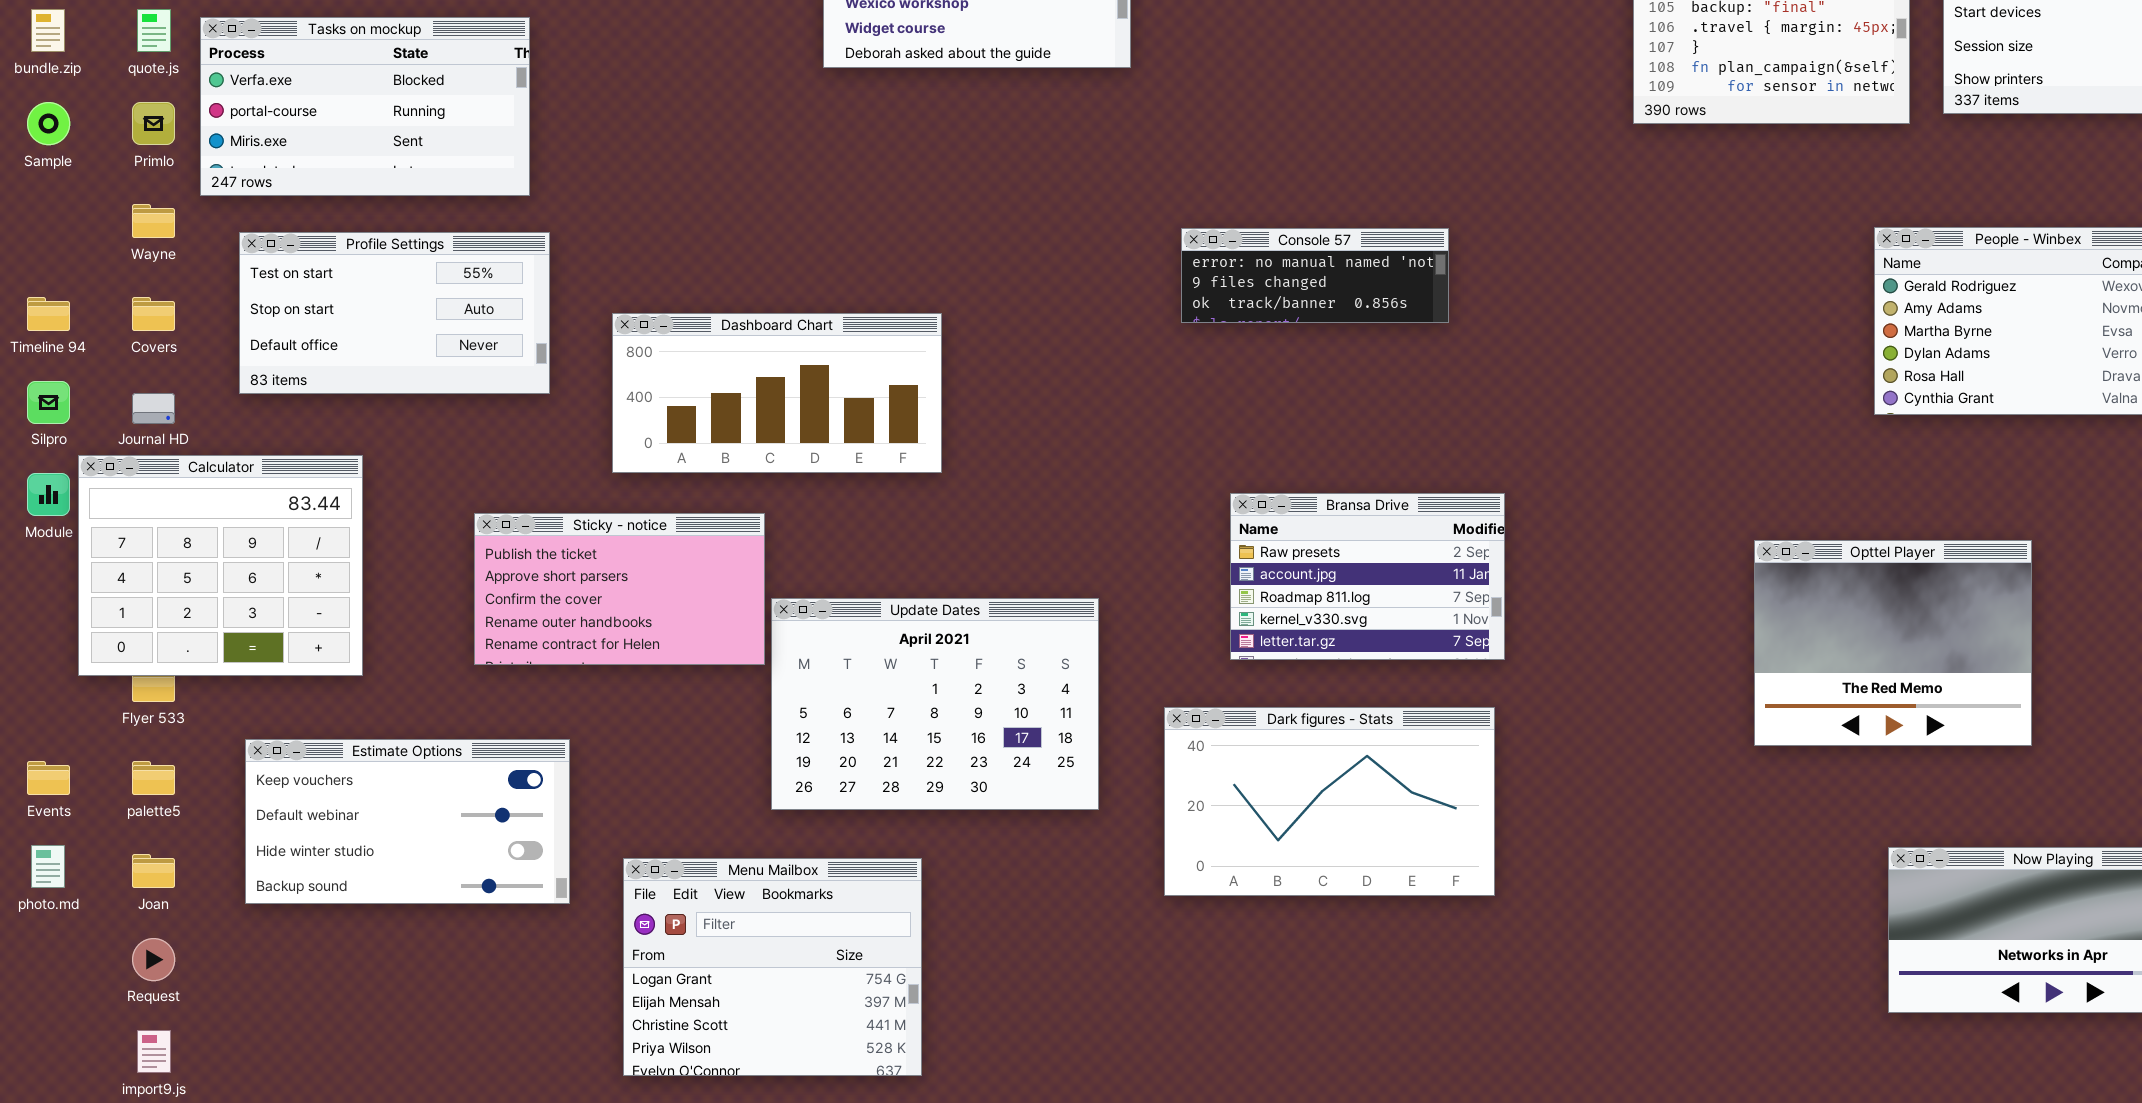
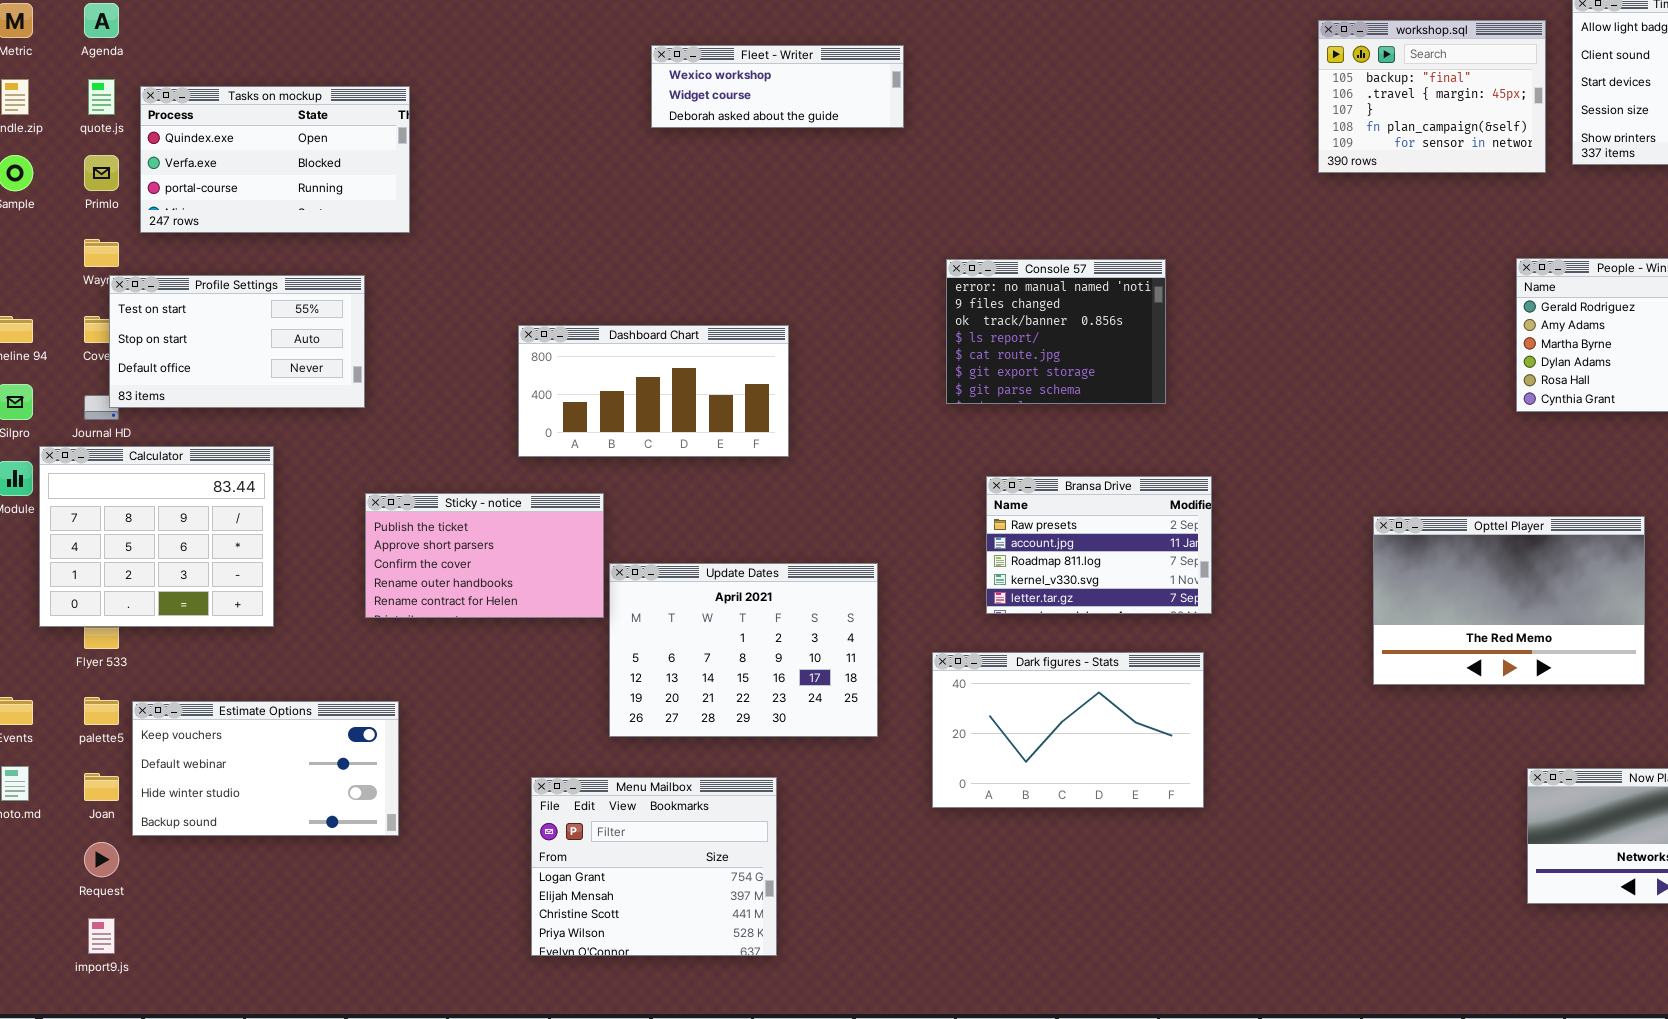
Tasks on mockup: [200,17,530,196] -> [140,86,410,233], scrolled up 1 row
Console 57: [1181,228,1449,323] -> [946,259,1166,404], resized
Profile Settings: [239,232,550,394] -> [109,275,365,408], moved
Dashboard Chart: [612,313,942,473] -> [518,325,789,457], moved
Opttel Player: [1754,540,2032,746] -> [1373,516,1645,685], resized
Estimate Options: [245,739,570,904] -> [132,701,399,836], moved
Menu Mailbox: [623,858,922,1076] -> [531,777,777,956], moved

